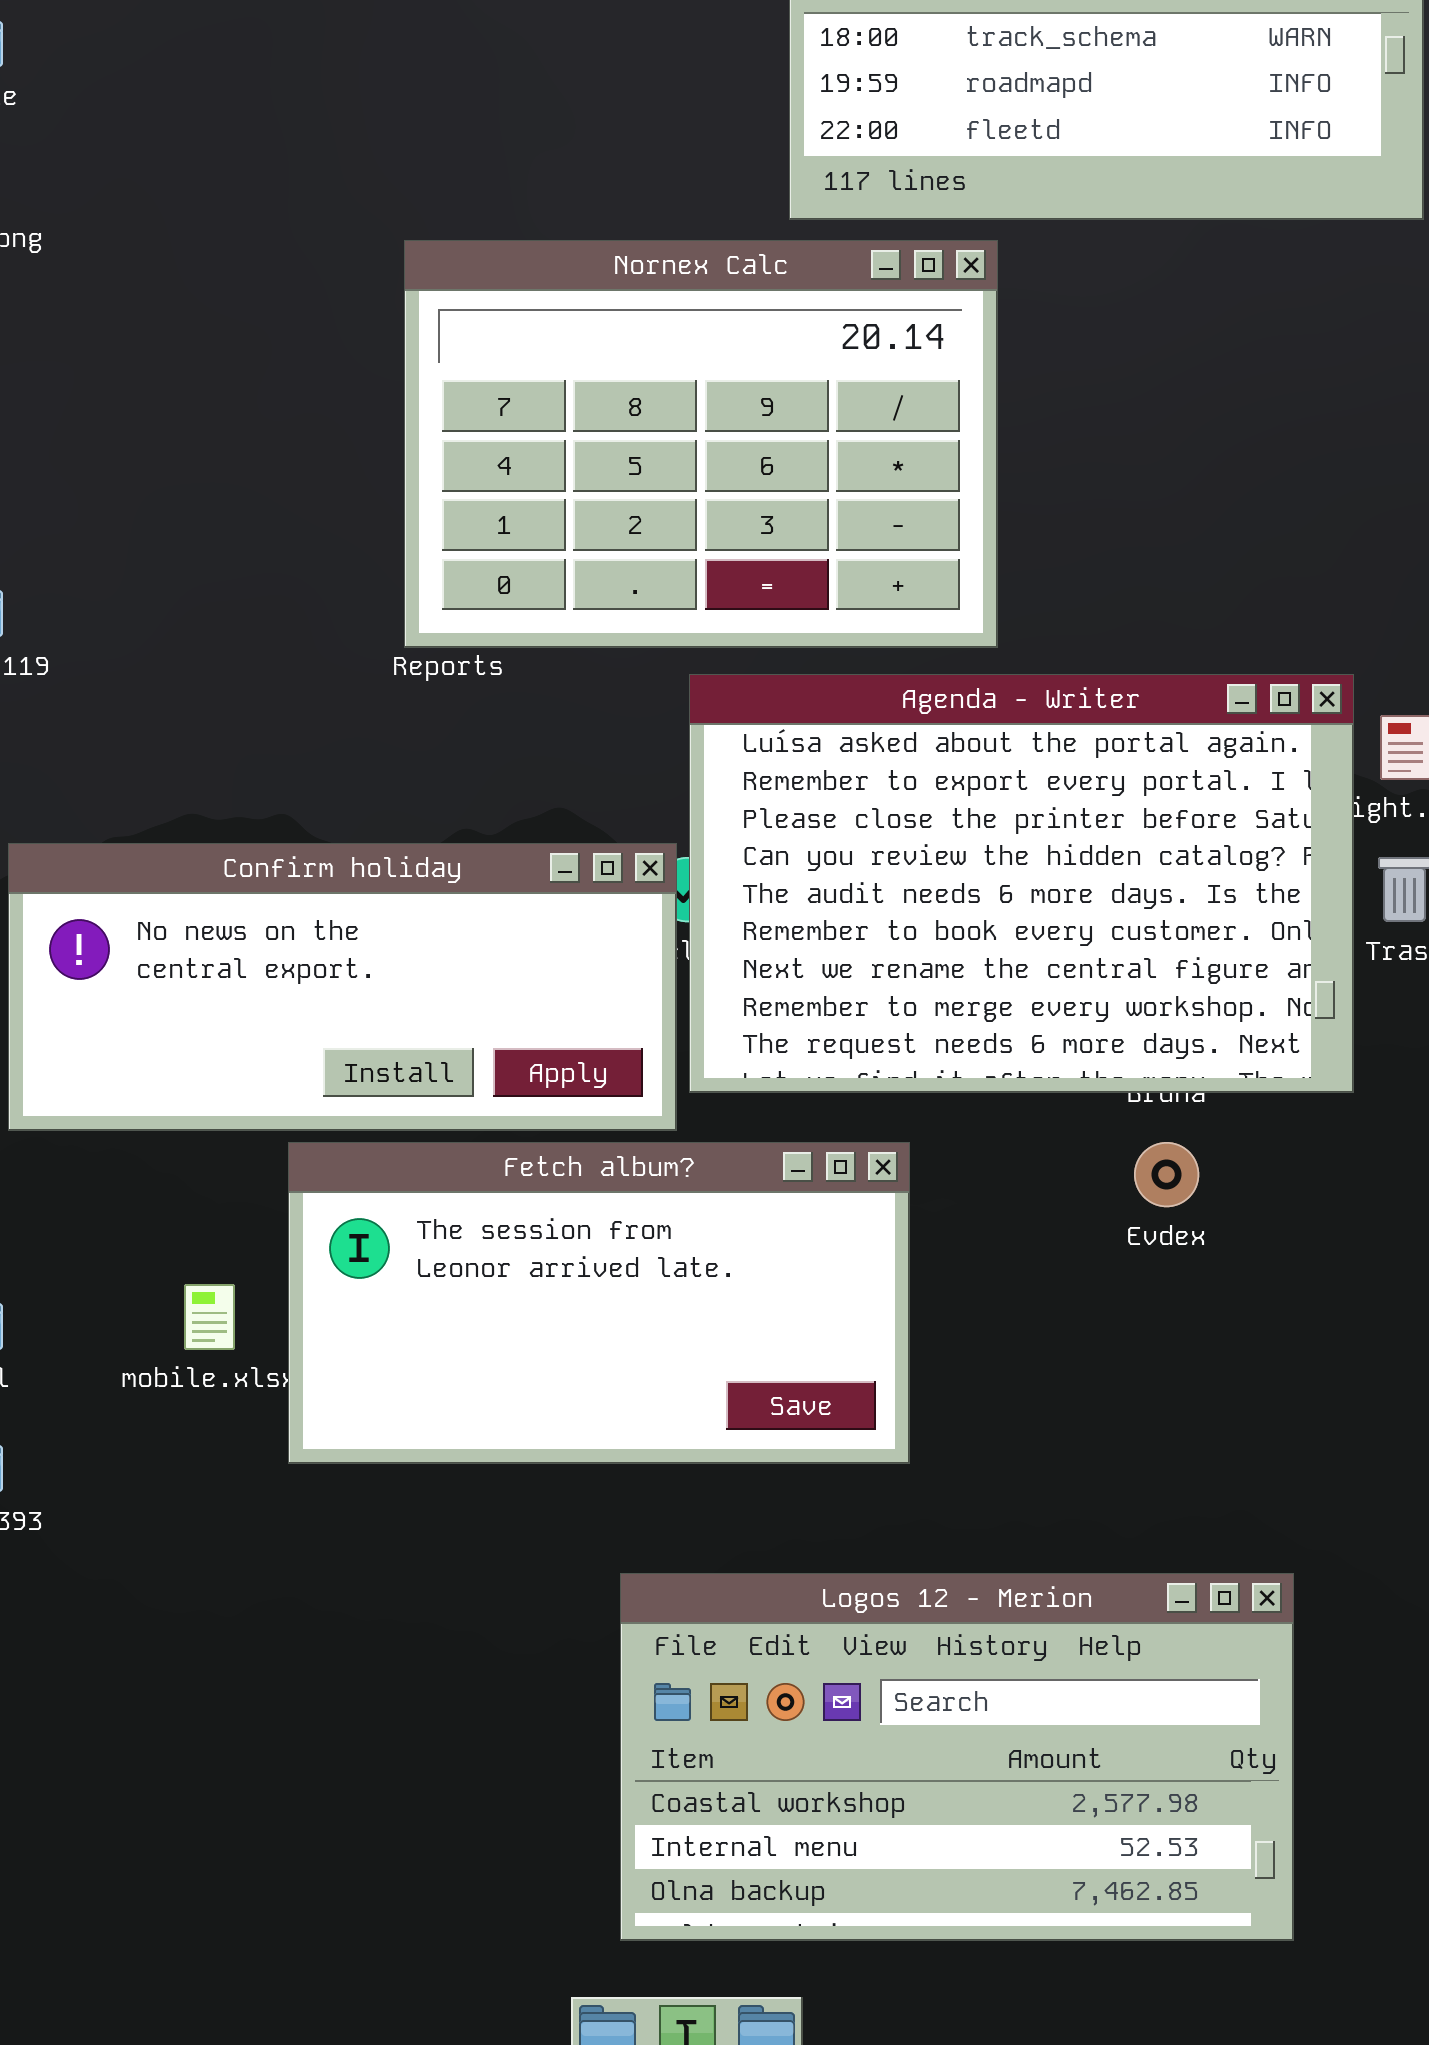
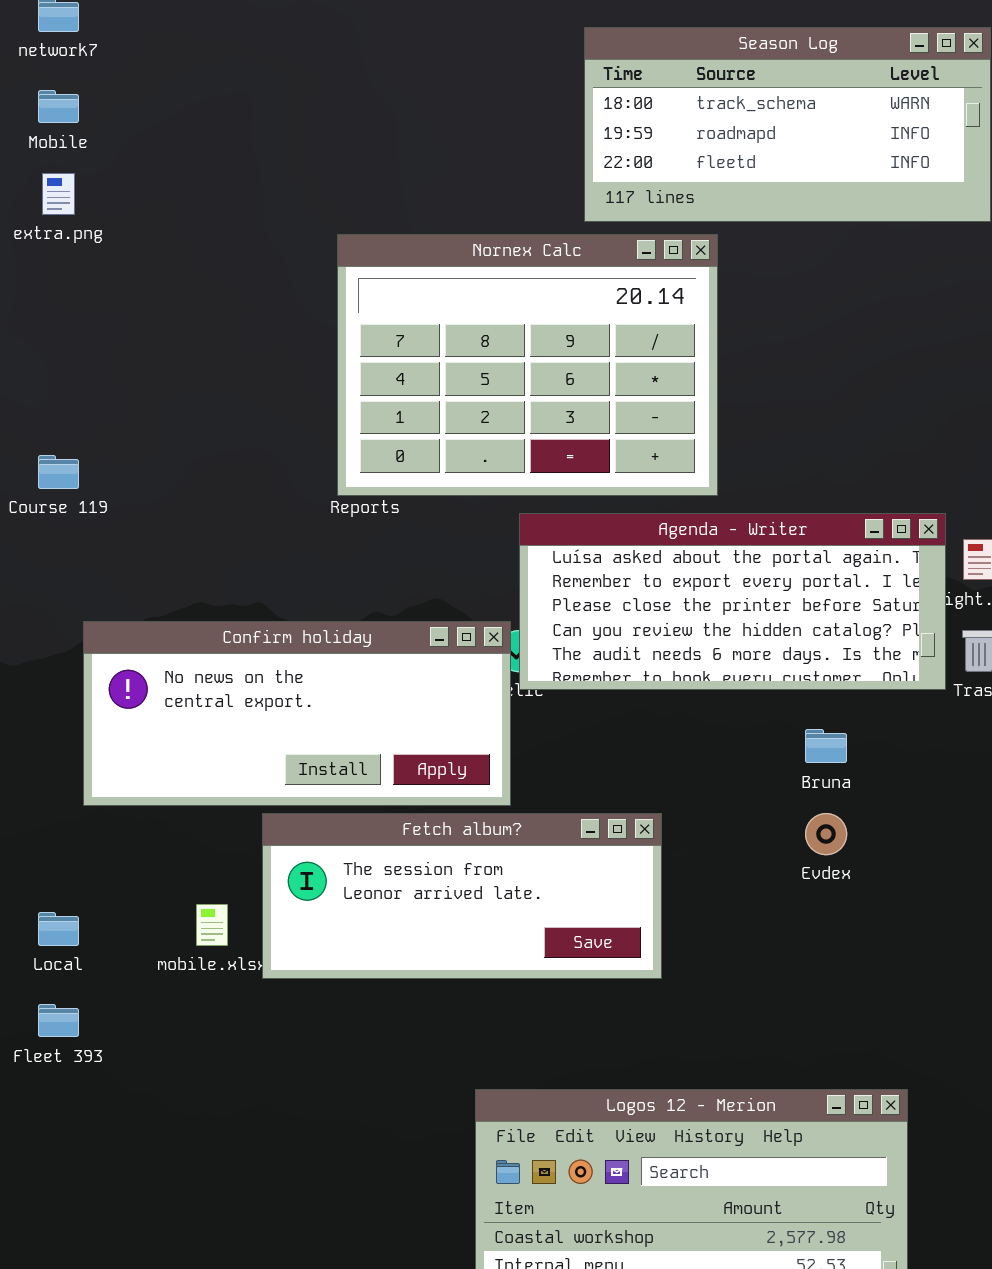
Agenda - Writer: [689,674,1354,1093] -> [519,513,946,690], resized
Fetch album?: [288,1142,910,1464] -> [262,813,662,979], resized

